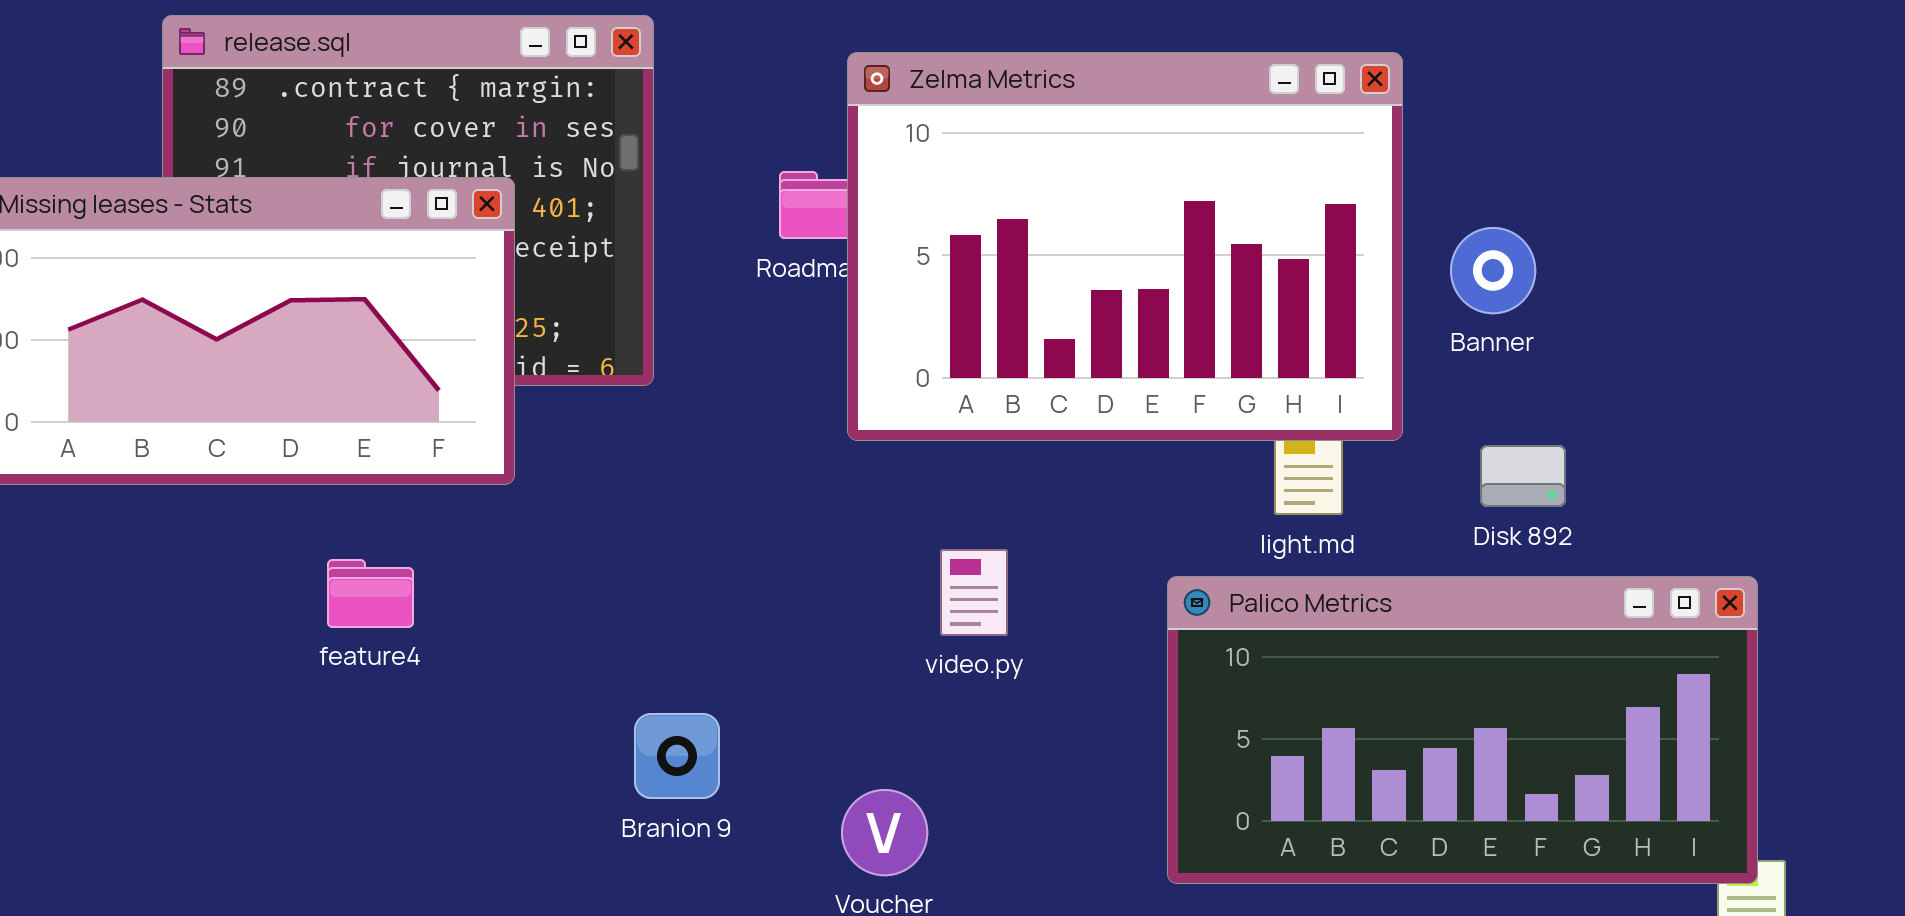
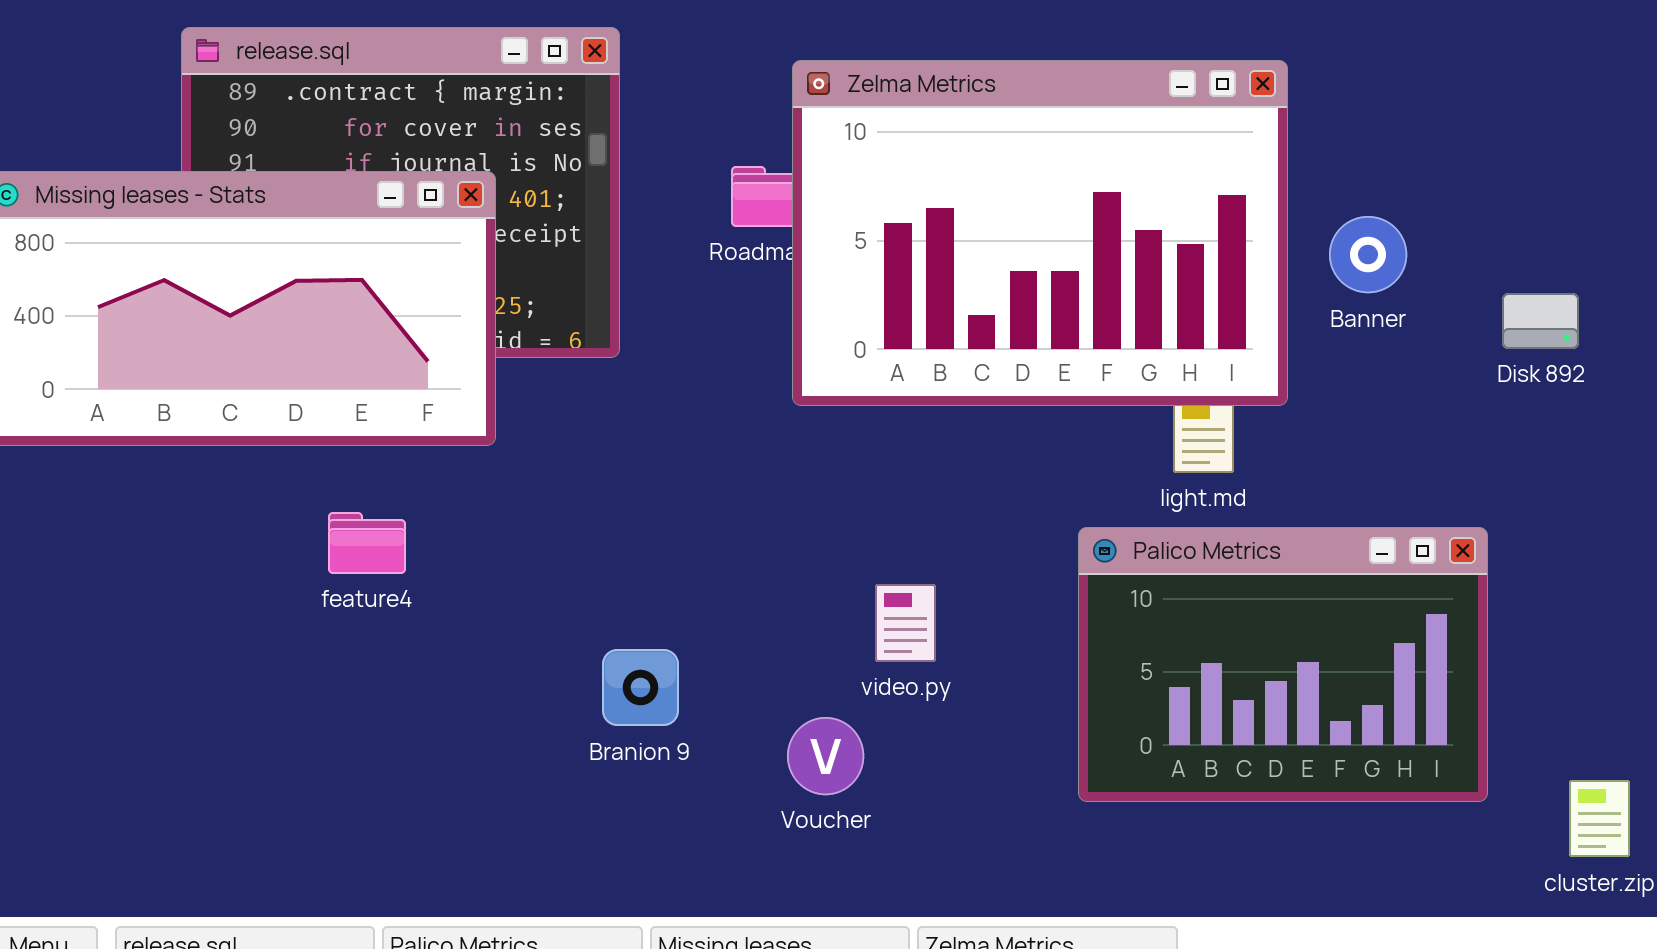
Disk 892: [1480,445,1566,507] -> [1502,293,1579,349], moved
video.py: [940,549,1008,636] -> [875,584,936,662], moved
Palico Metrics: [1167,576,1758,884] -> [1078,527,1488,802], resized

